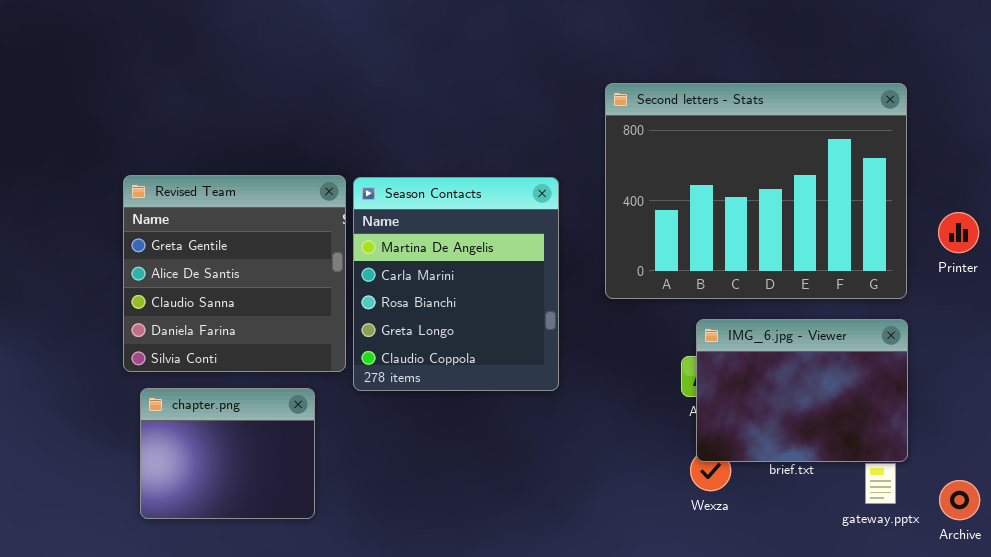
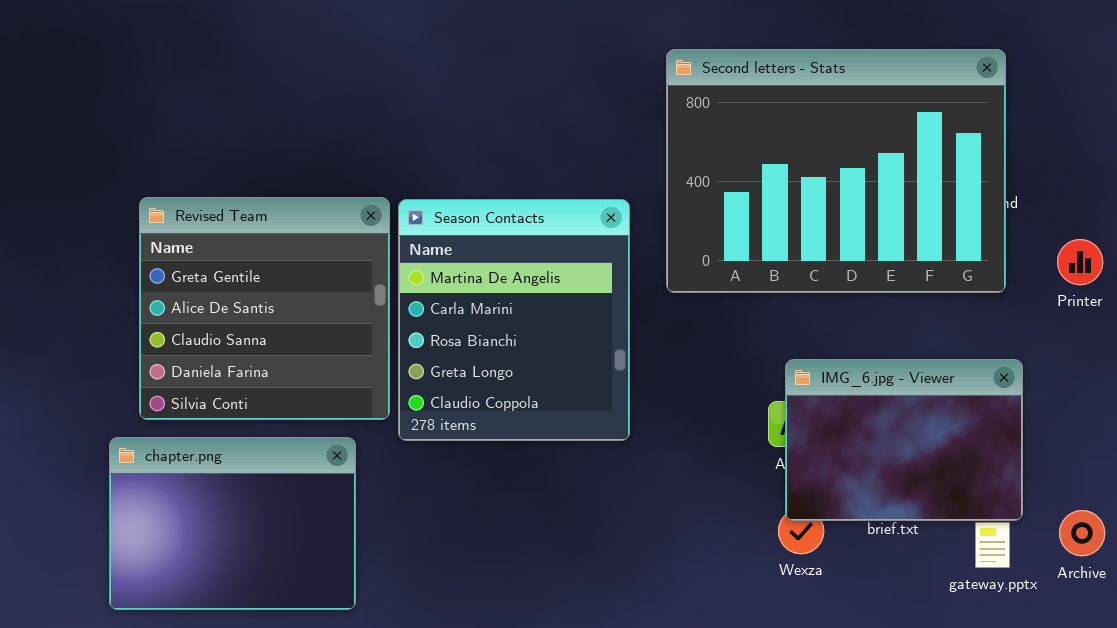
Second letters - Stats: [605,83,907,299] -> [666,49,1006,293], moved
chapter.png: [140,388,315,519] -> [109,437,356,610], resized
Archive: [939,480,980,520] -> [1059,510,1105,556], moved

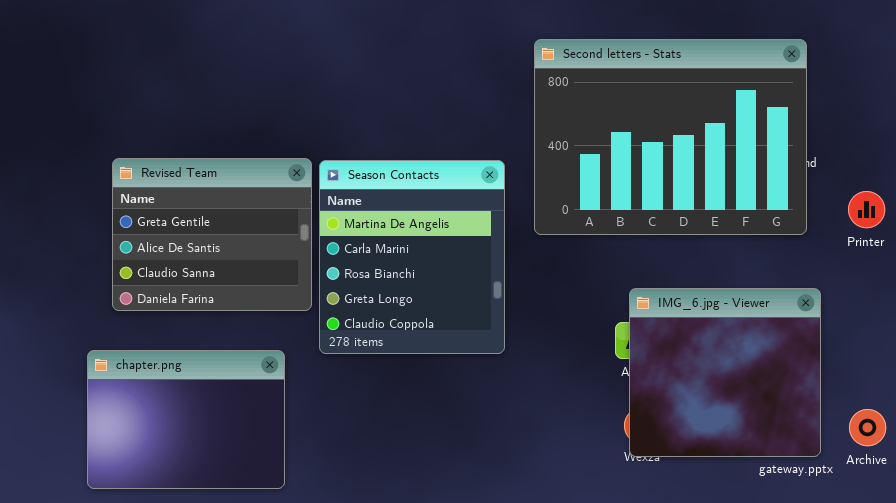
Revised Team: [139,197,390,420] -> [112,158,312,311], resized
IMG_6.jpg - Viewer: [785,359,1023,521] -> [629,288,821,457], resized

